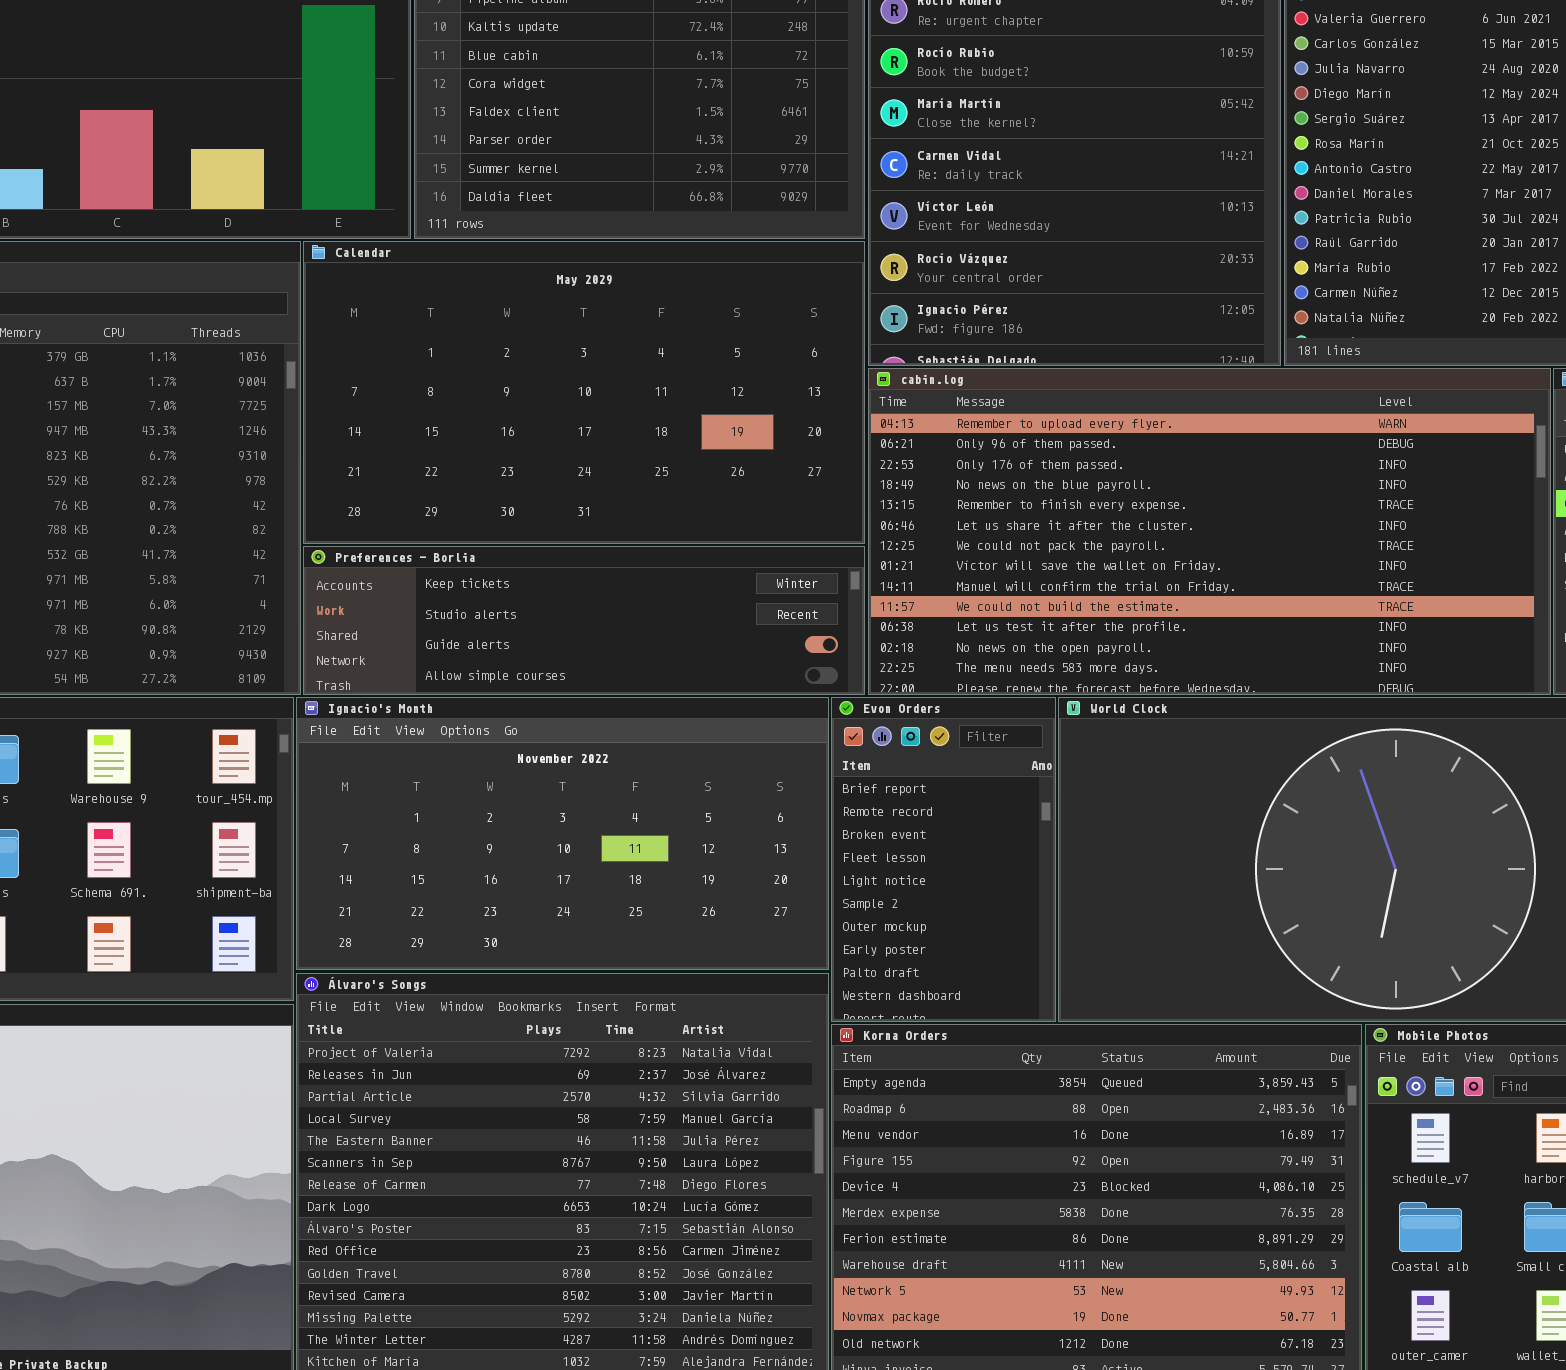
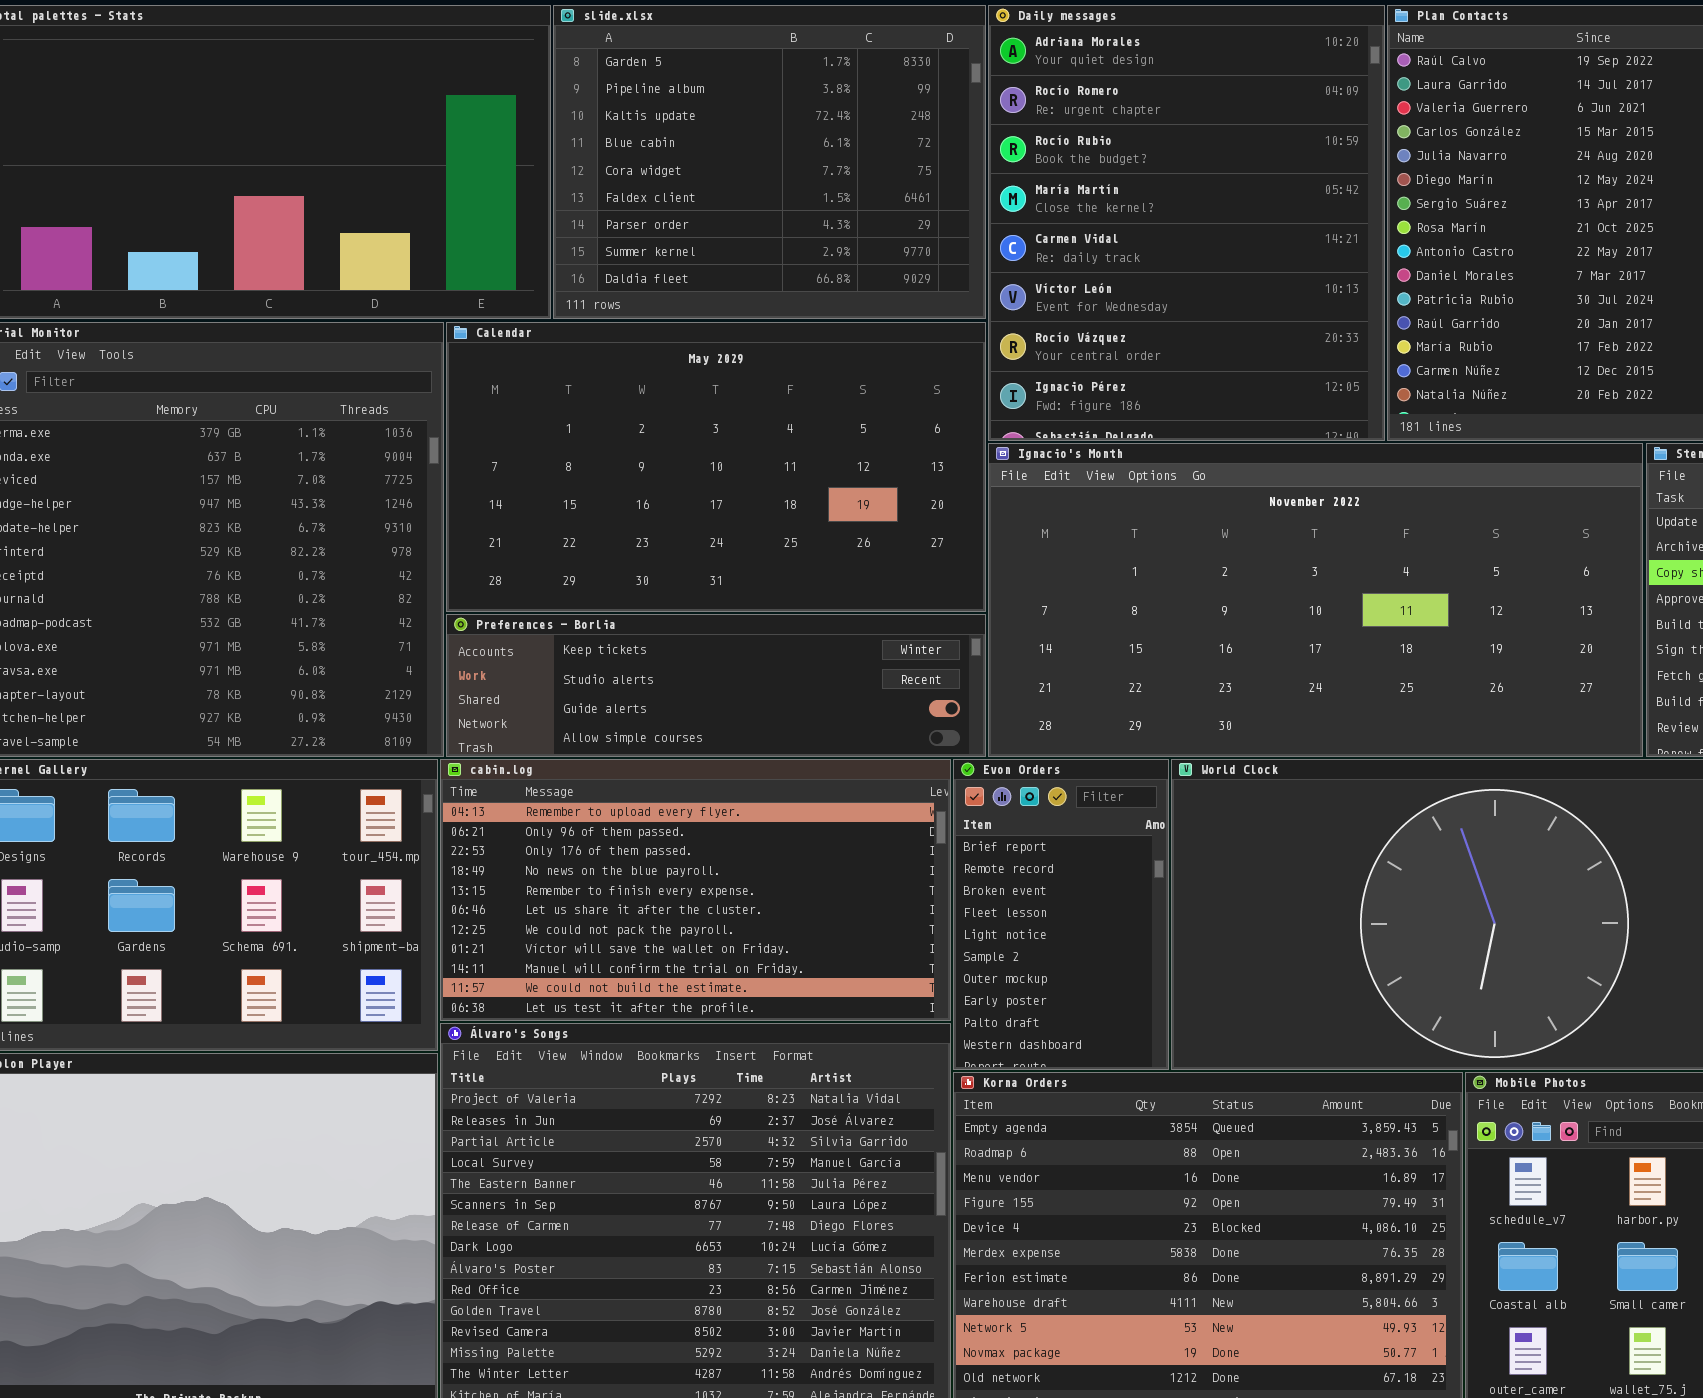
cabin.log: [868,368,1551,695] -> [440,759,951,1021], moved, resized
Ignacio's Month: [296,697,829,970] -> [988,443,1643,757], moved, resized

